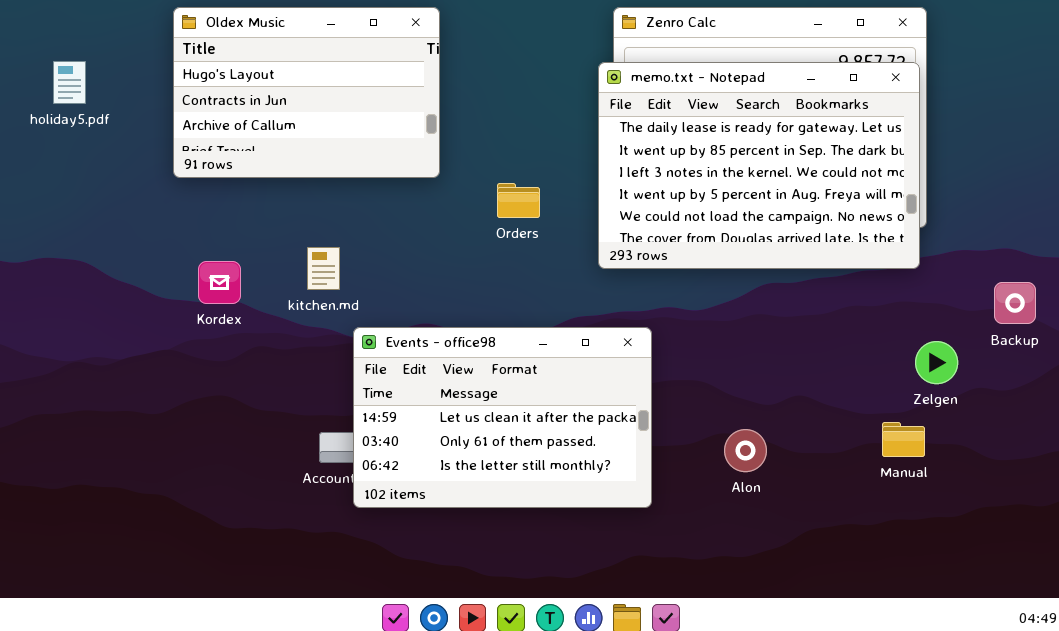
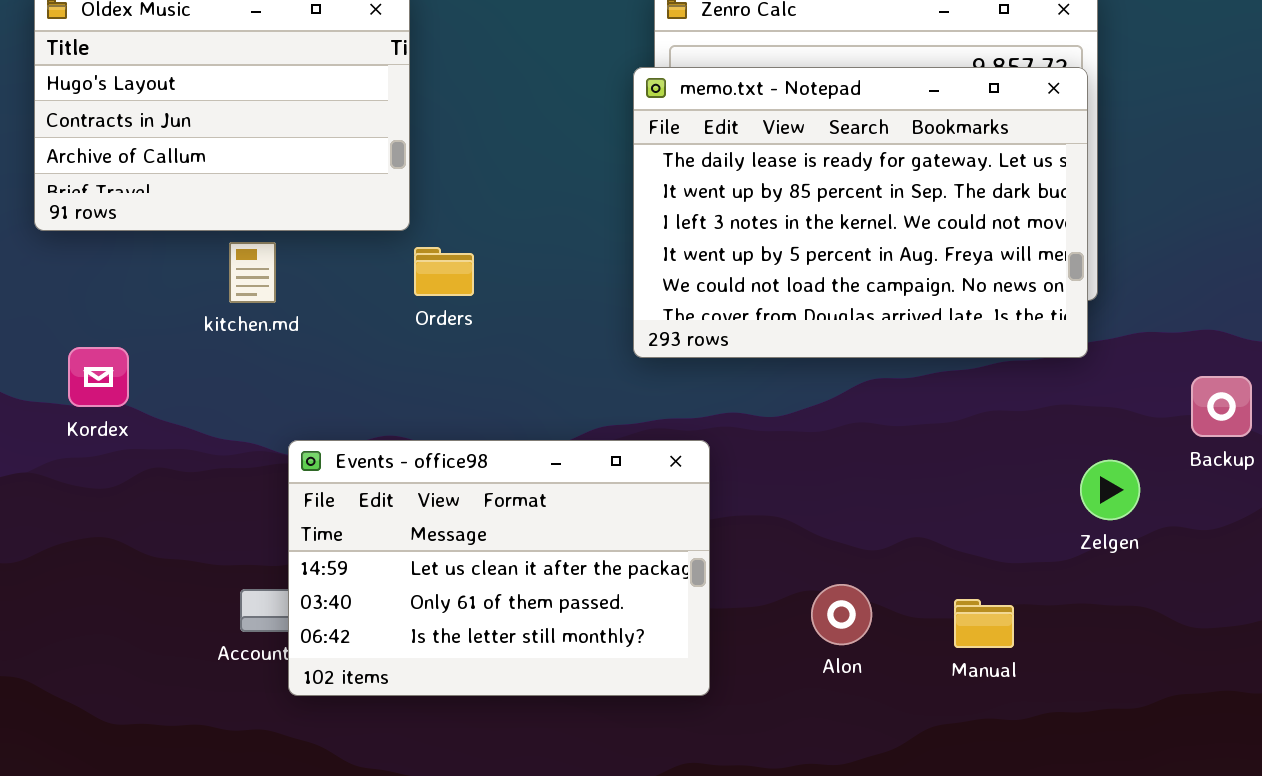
Orders: [497,183,540,218] -> [414,247,474,296], moved
kitchen.md: [307,247,340,290] -> [229,242,276,303], moved
Manual: [882,422,925,457] -> [954,599,1014,648], moved

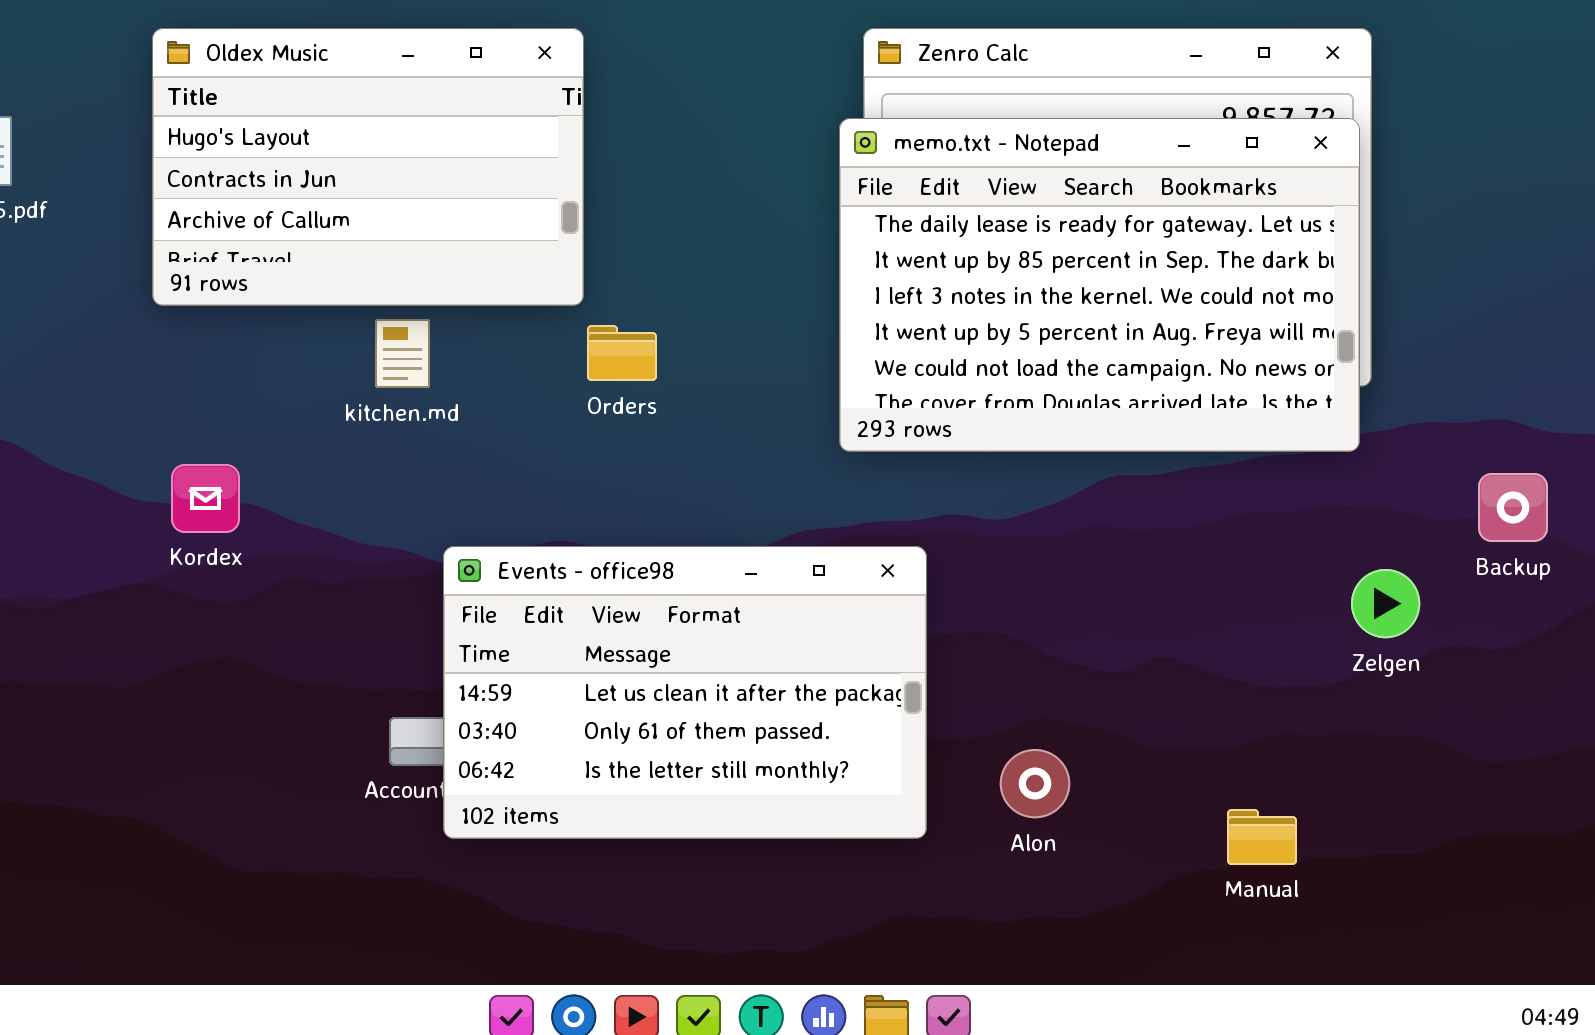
Kordex: [68,347,129,407] -> [171,464,240,533], moved
Alon: [811,584,872,645] -> [1000,749,1070,818], moved
Manual: [954,599,1014,648] -> [1227,809,1297,865], moved

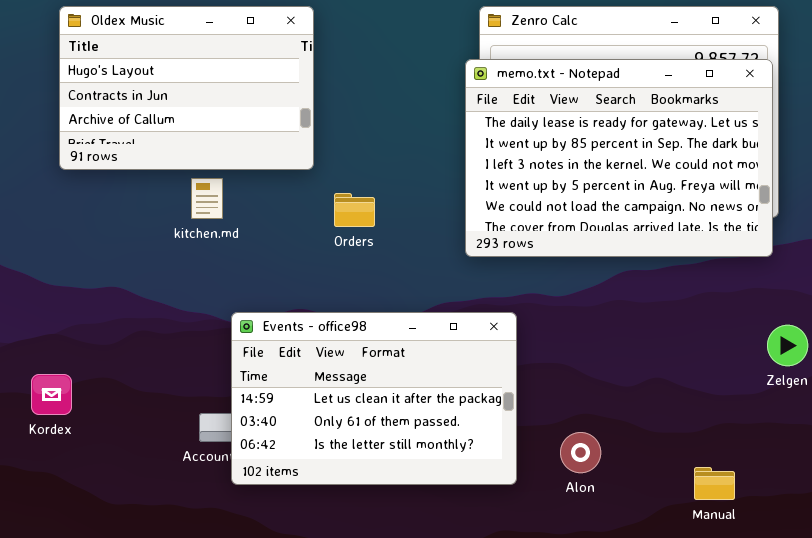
Orders: [587,325,657,381] -> [334,193,375,227], moved
Kordex: [171,464,240,533] -> [31,374,72,415], moved

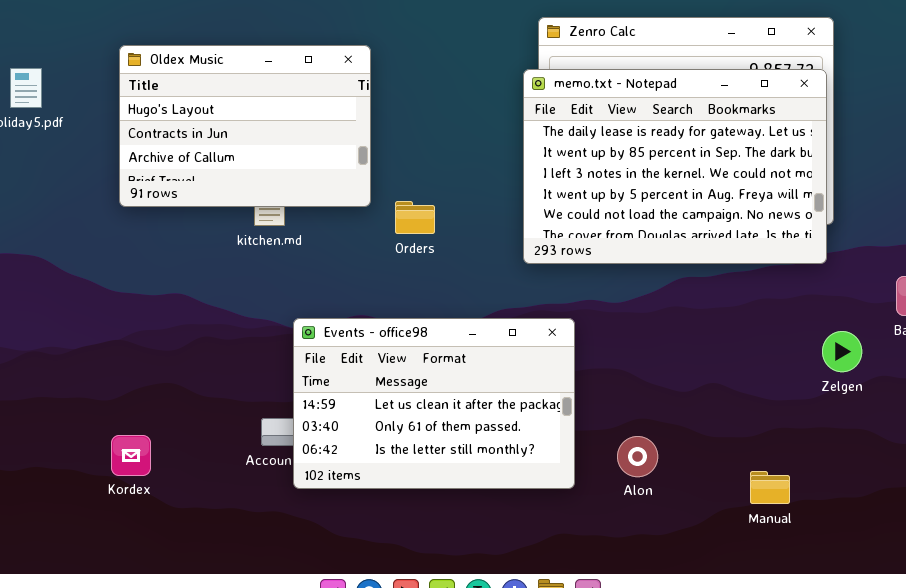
Oldex Music: [59,6,314,170] -> [119,45,371,207], moved
Kordex: [31,374,72,415] -> [111,435,151,476], moved

